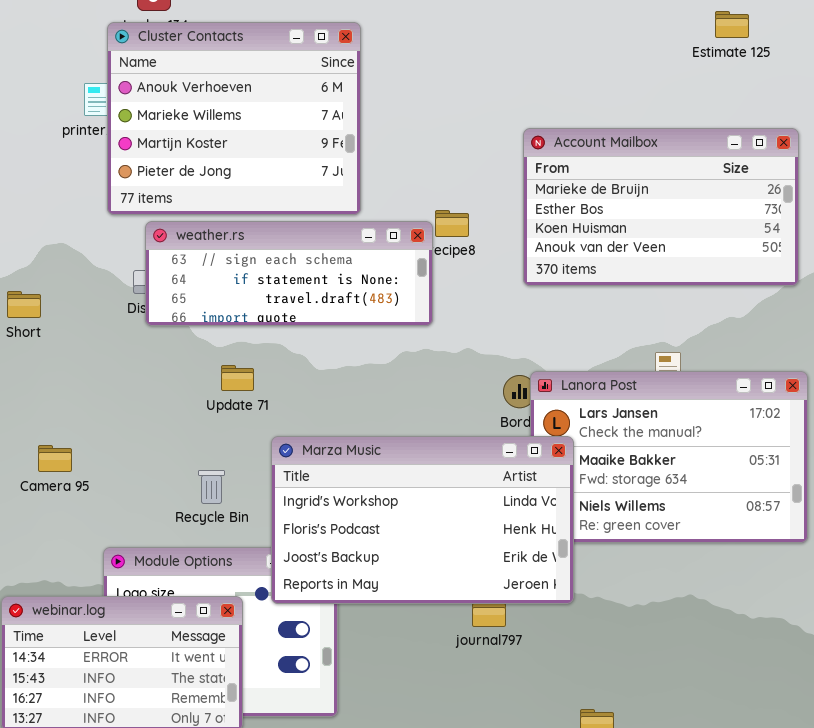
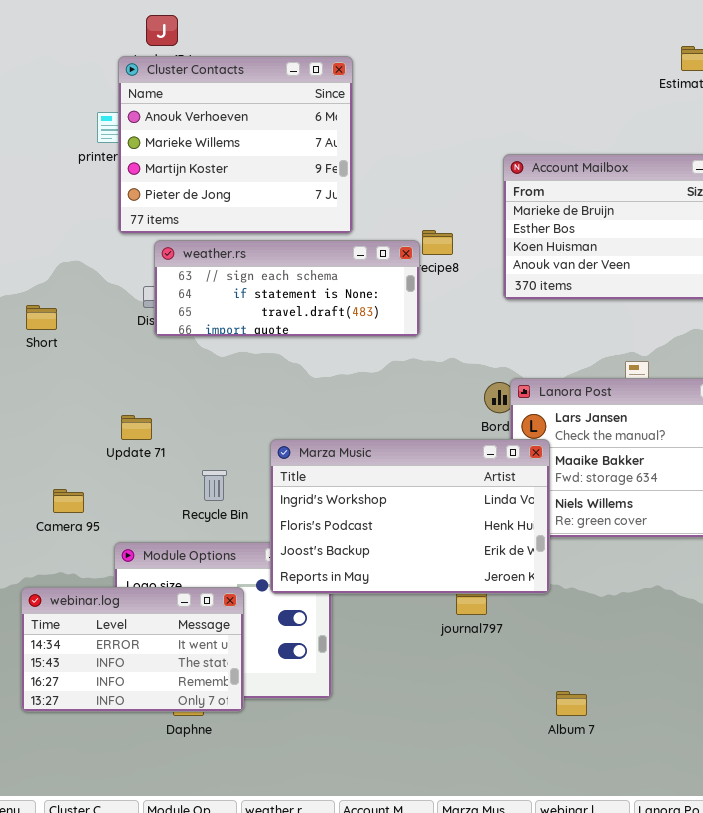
Update 71: [221,365,254,391] -> [121,415,152,440], moved
Camera 95: [38,445,72,472] -> [53,489,84,513], moved

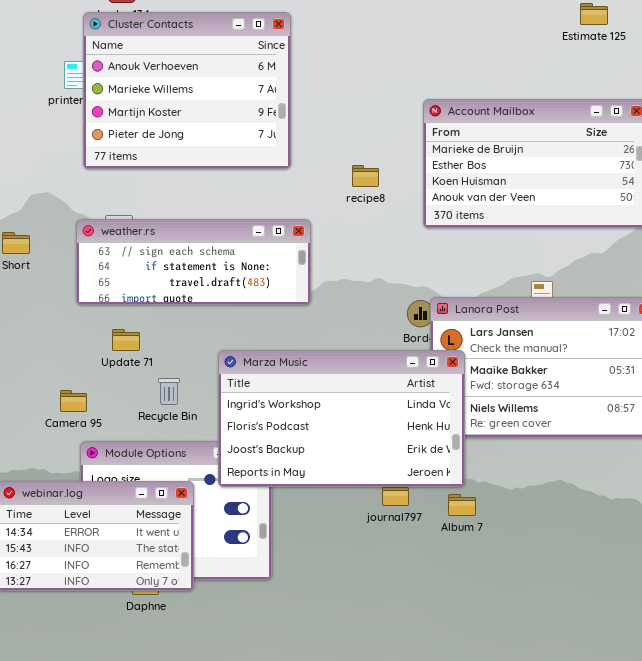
weather.rs: [154,240,420,337] -> [76,219,311,305], moved
Update 71: [121,415,152,440] -> [112,329,140,351], moved
Camera 95: [53,489,84,513] -> [60,390,87,412], moved
Album 7: [556,691,587,716] -> [448,494,476,516], moved

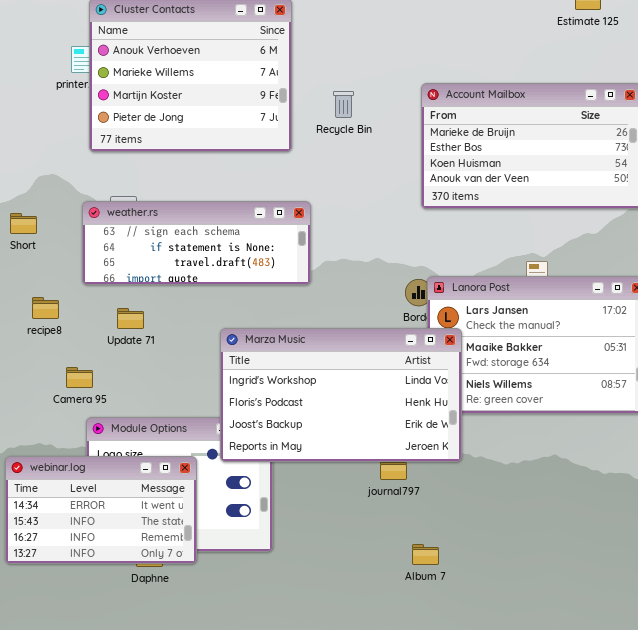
recipe8: [352,165,379,187] -> [32,297,59,319], moved
Recycle Bin: [158,378,180,405] -> [333,91,354,118], moved
Album 7: [448,494,476,516] -> [412,544,439,565], moved

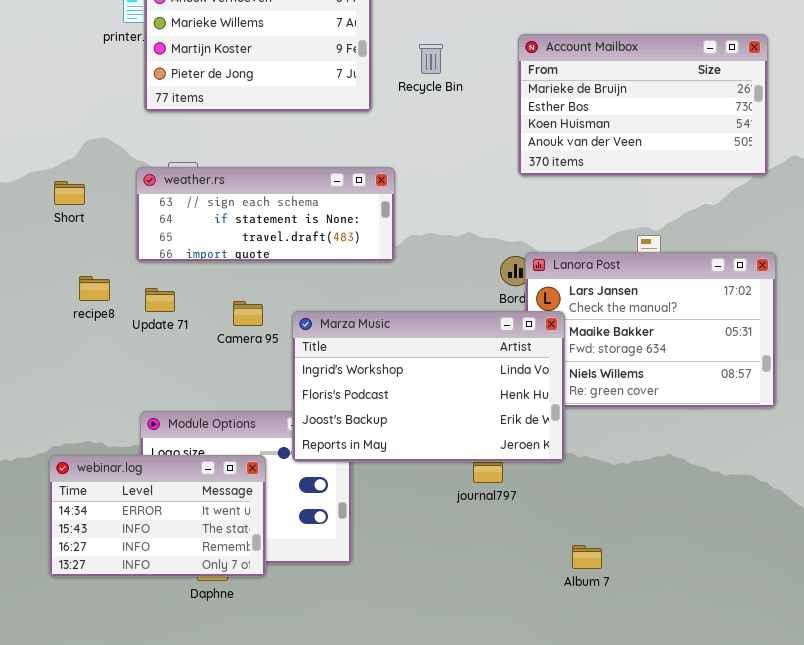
Update 71: [117,308,144,329] -> [145,288,175,312], moved
Camera 95: [66,367,93,388] -> [233,301,263,326], moved
Album 7: [412,544,439,565] -> [572,545,602,569], moved

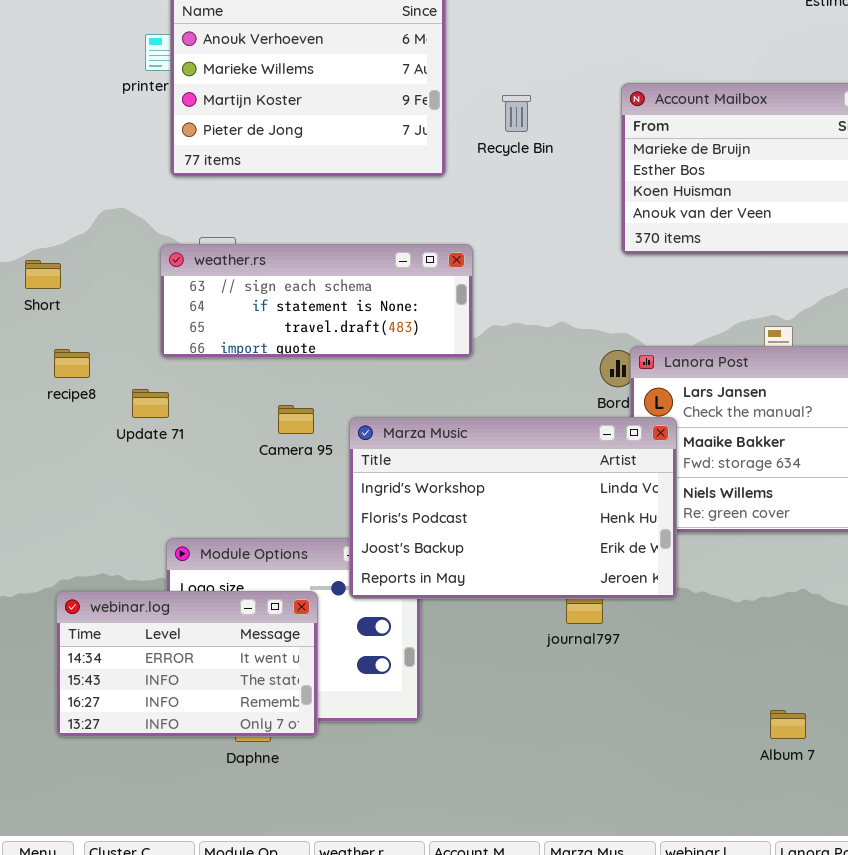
Short: [54,181,85,205] -> [25,260,61,289], moved
recipe8: [79,276,110,301] -> [54,349,90,378], moved
Update 71: [145,288,175,312] -> [132,389,169,418], moved
Album 7: [572,545,602,569] -> [770,710,806,739], moved

